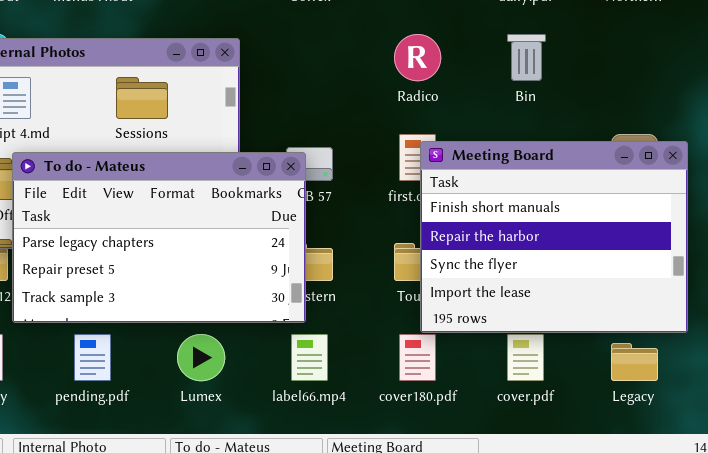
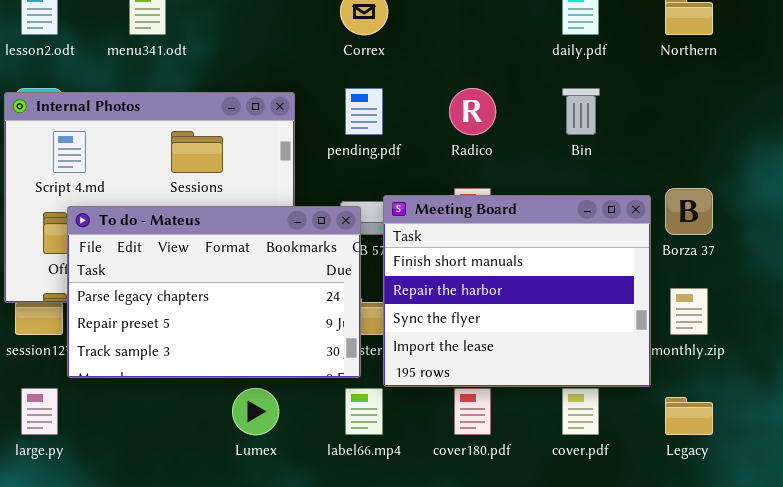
Meeting Board: [420,141,688,333] -> [383,195,651,387], moved
pending.pdf: [74,334,111,381] -> [345,88,383,135], moved

